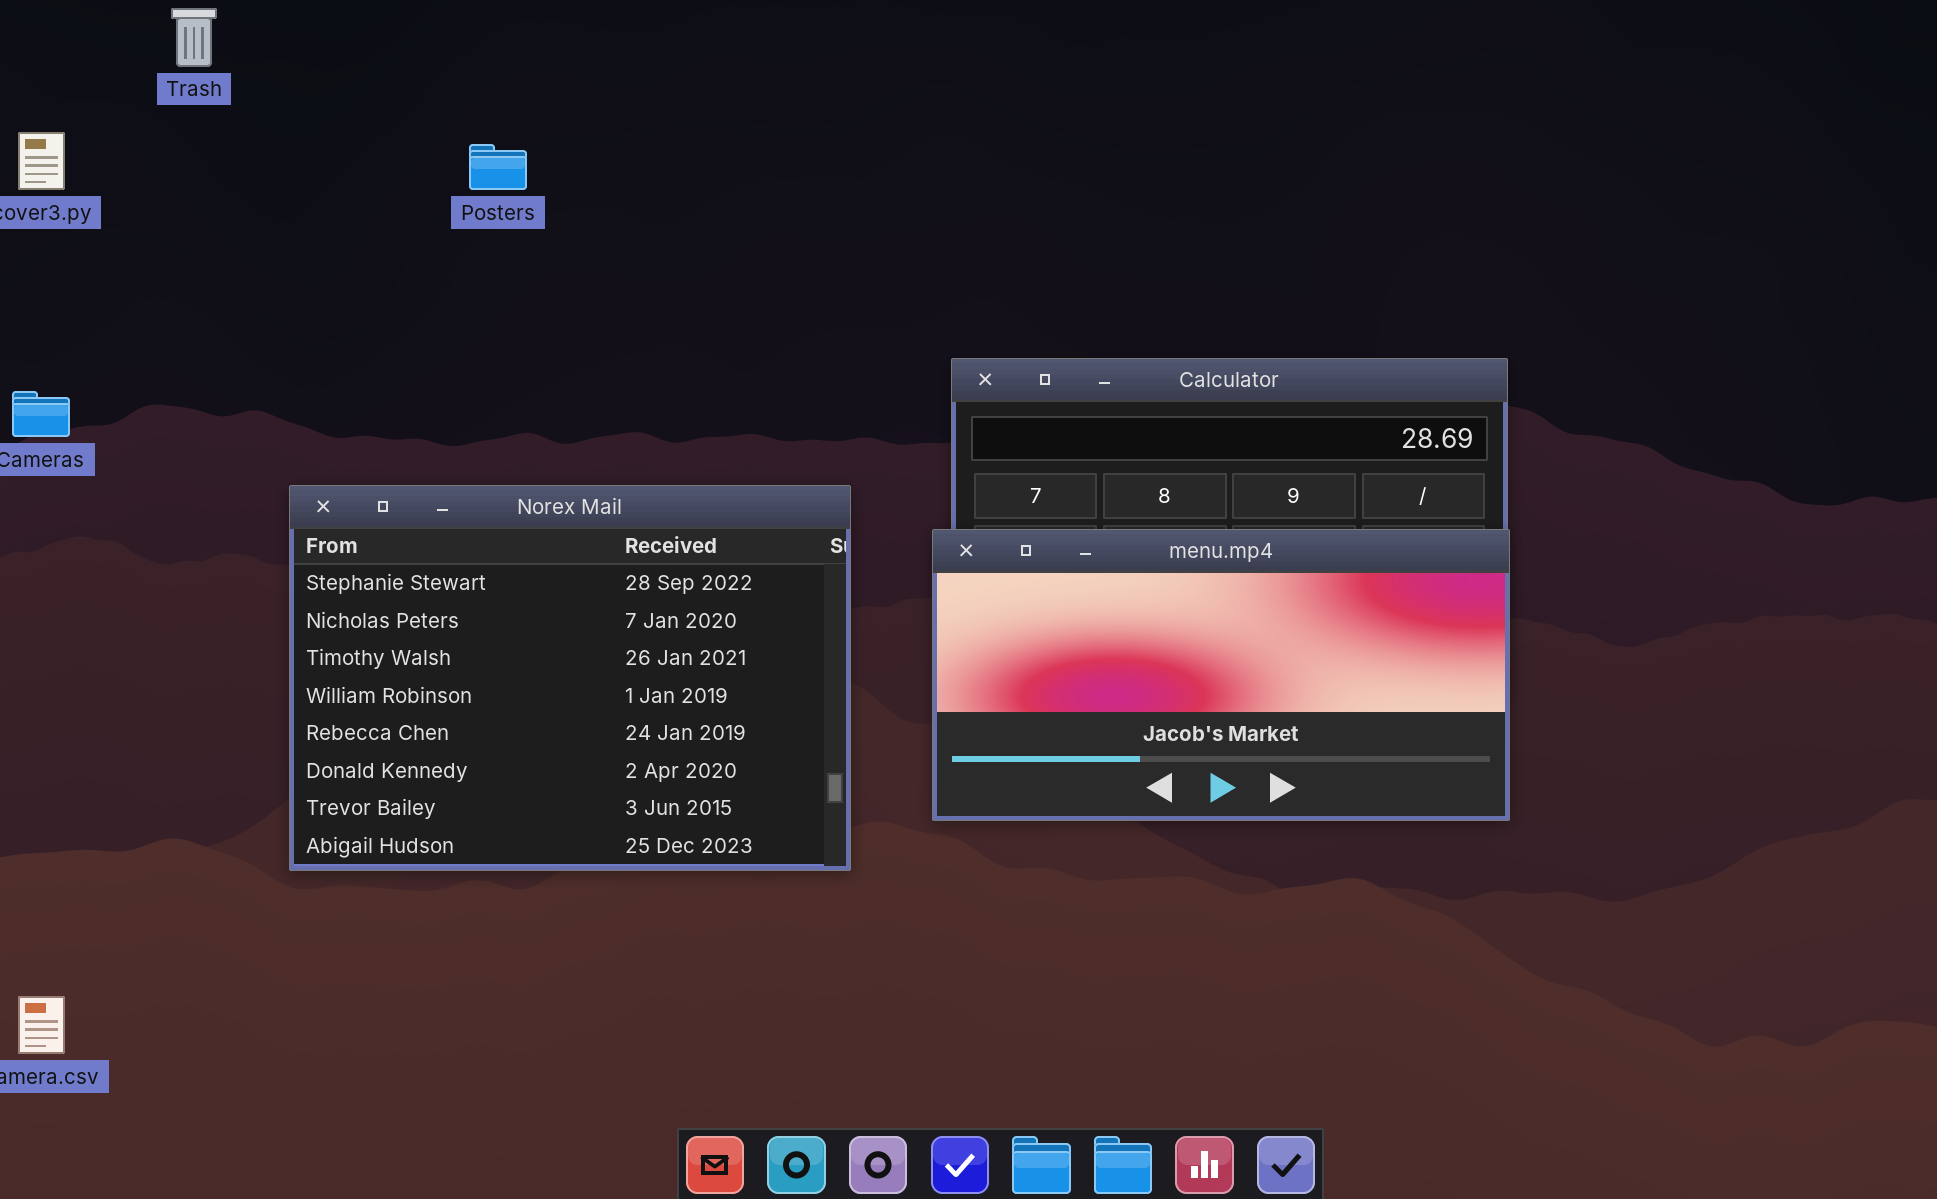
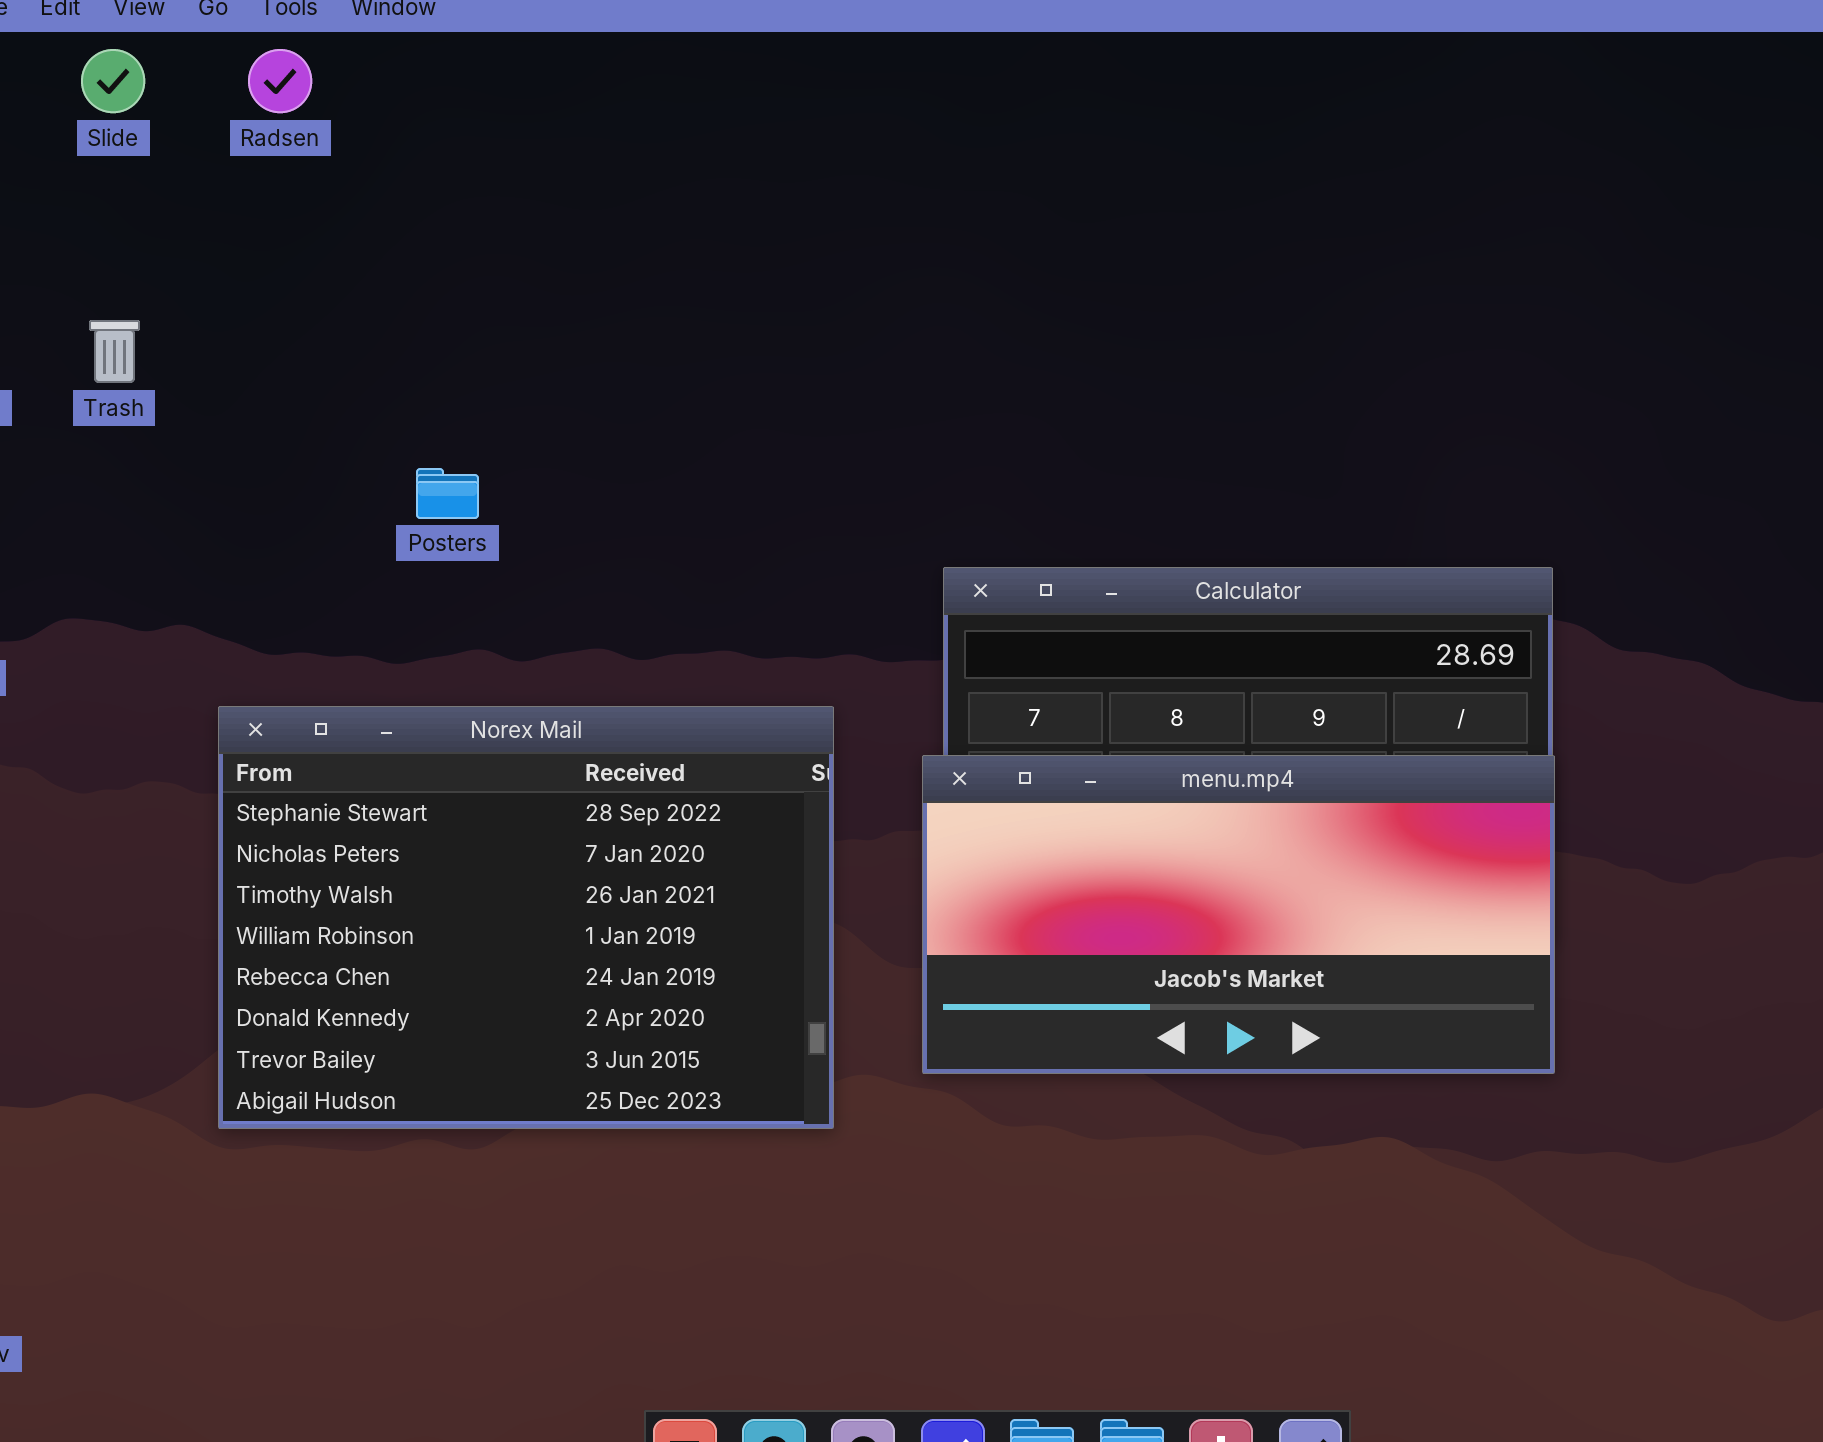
Trash: [171,8,217,67] -> [89,320,140,383], moved
Posters: [469,144,527,190] -> [416,468,479,519], moved

